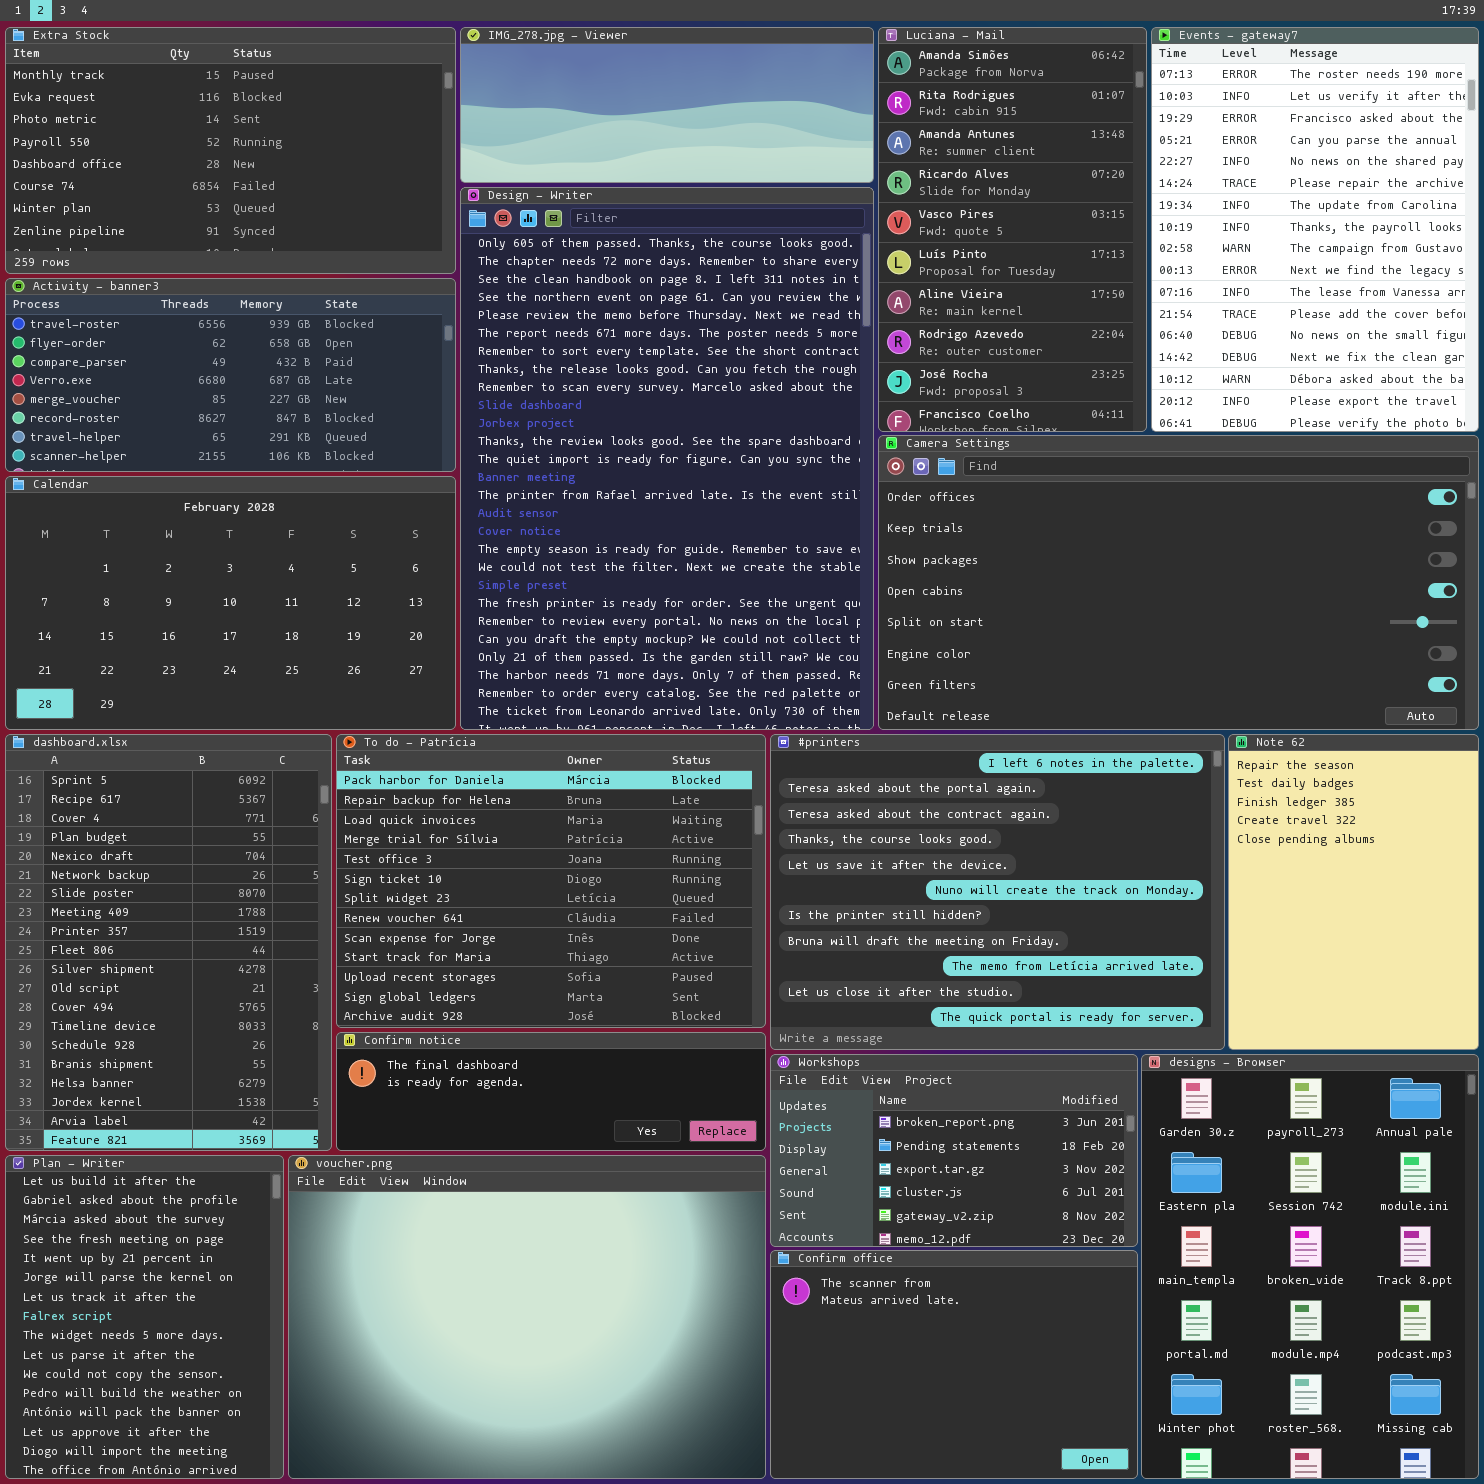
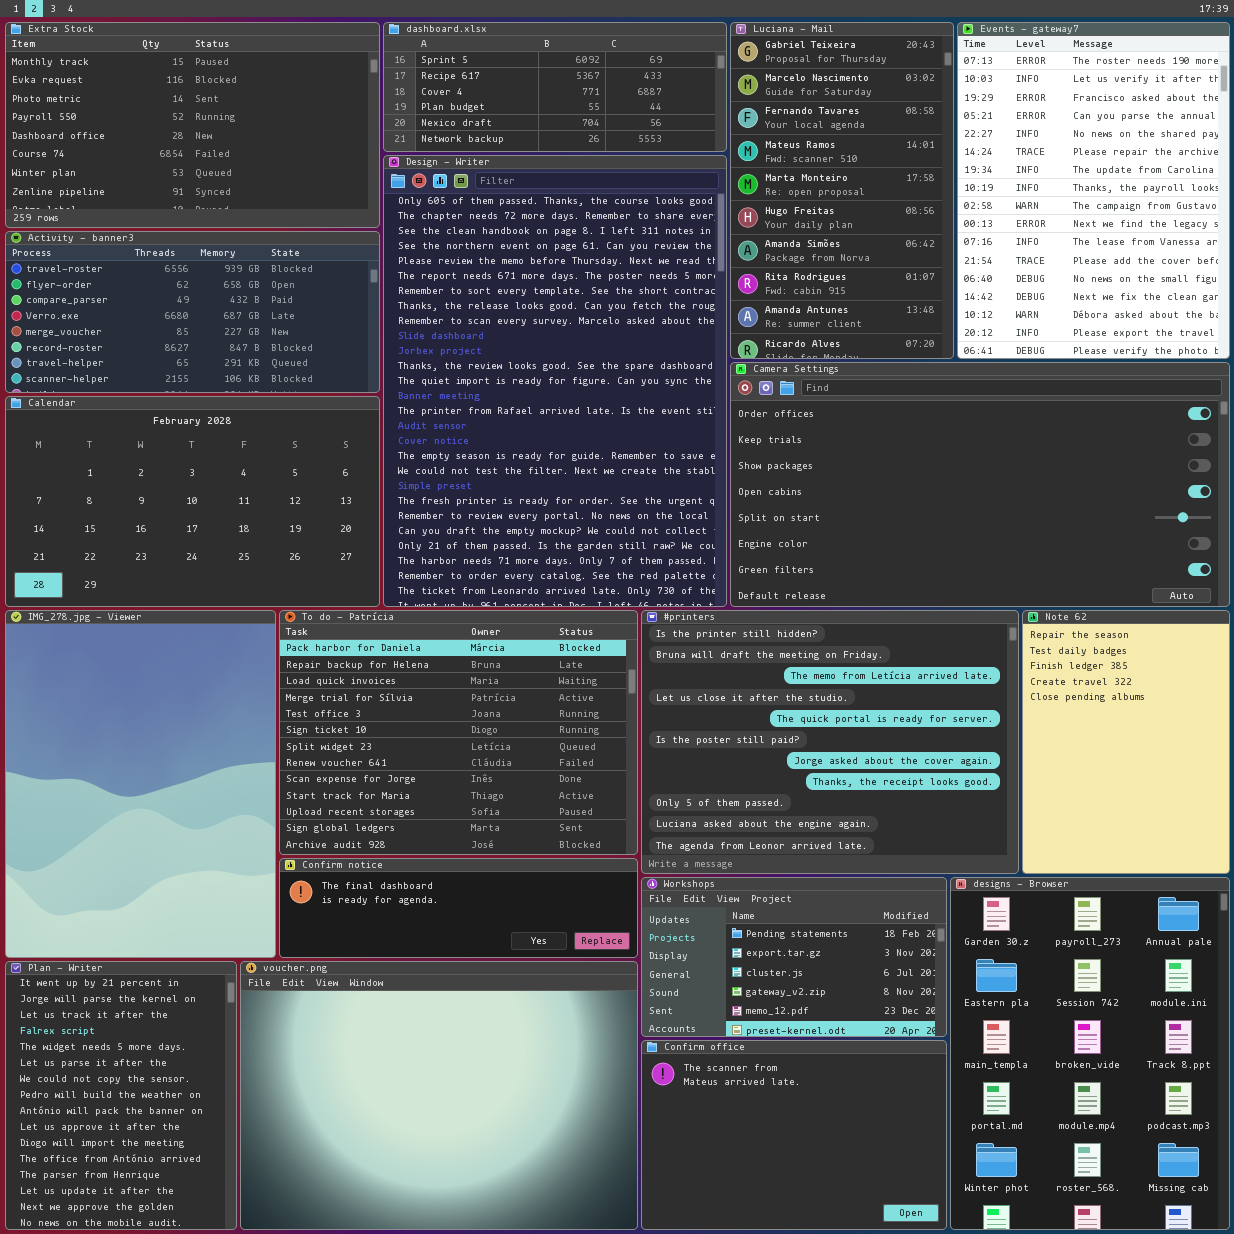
IMG_278.jpg - Viewer: [460,27,874,183] -> [5,610,276,958], moved, resized
Luciana - Mail: [878,27,1147,432] -> [730,22,954,359], scrolled up 6 rows
dashboard.xlsx: [5,734,332,1151] -> [383,22,727,152], moved, resized
#printers: [770,734,1225,1050] -> [641,610,1019,874], scrolled down 6 rows
Workshops: [770,1054,1138,1247] -> [641,877,947,1037], scrolled down 1 row
Plan - Writer: [5,1155,284,1479] -> [5,961,237,1230], scrolled down 4 rows

